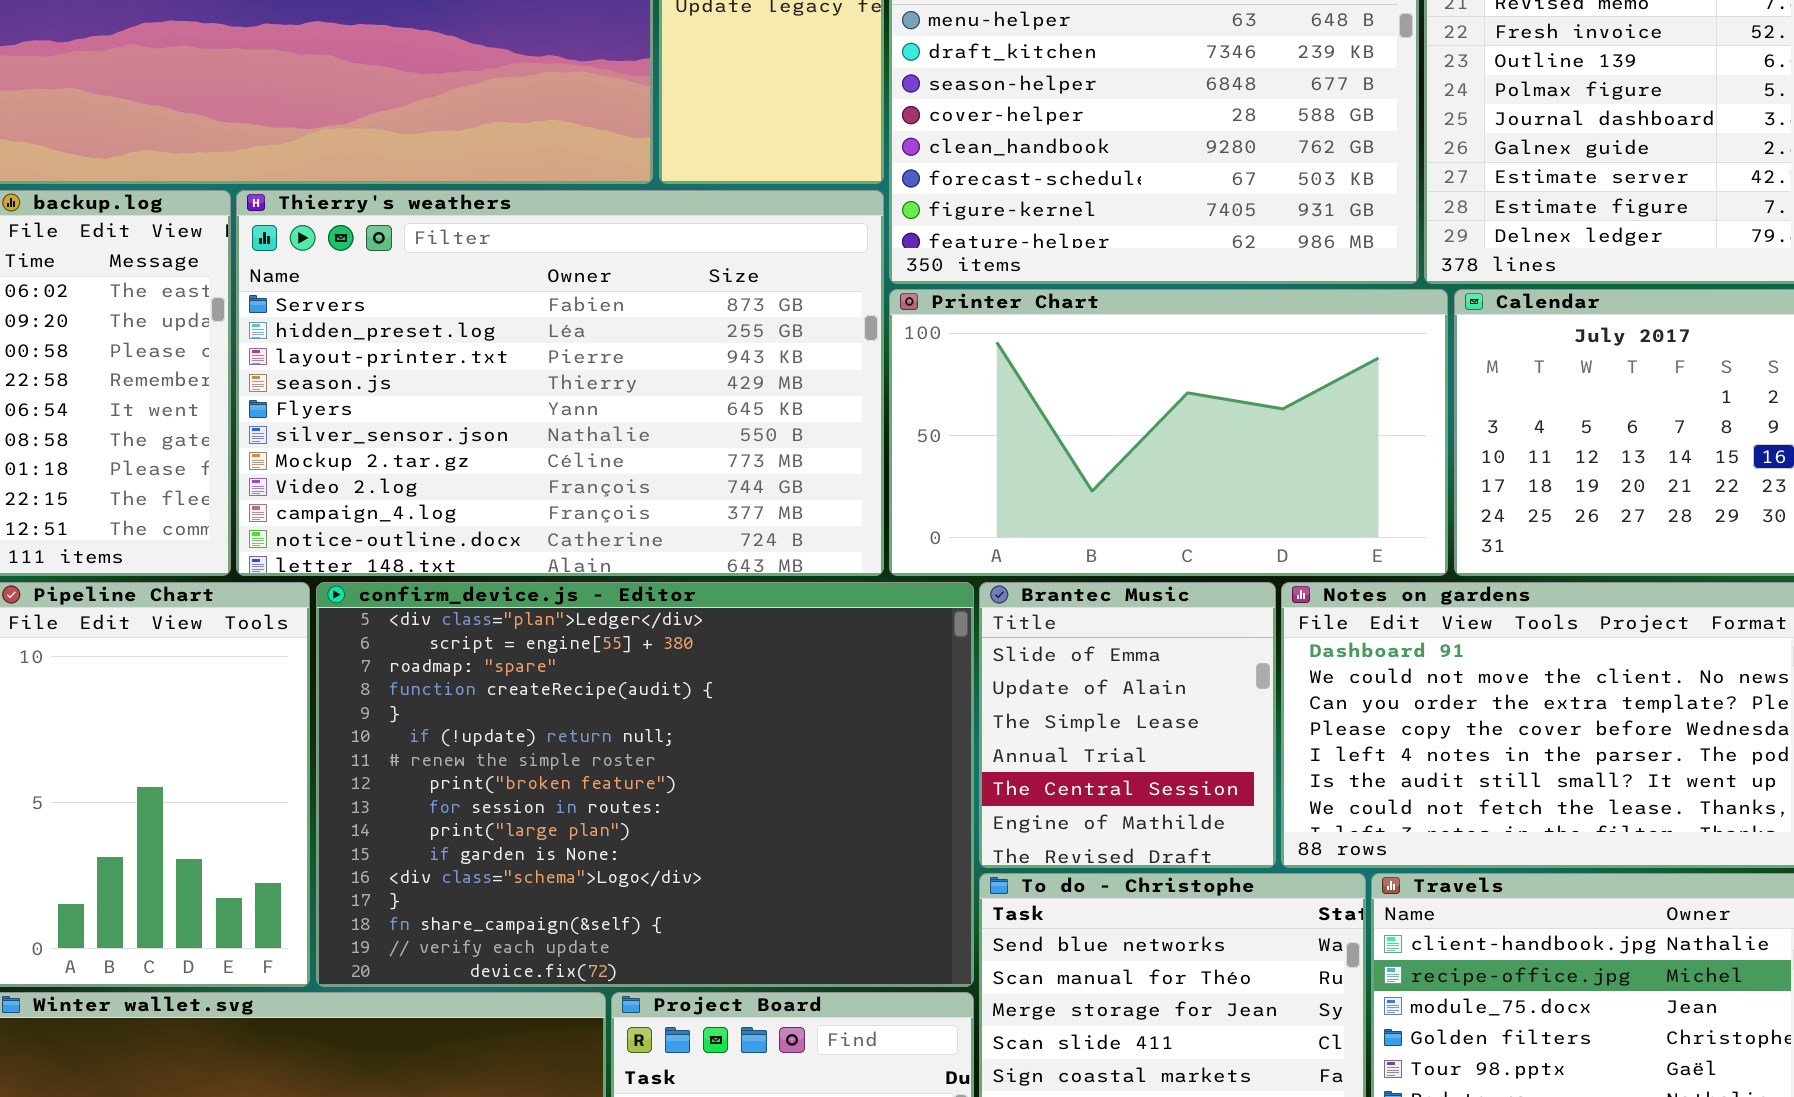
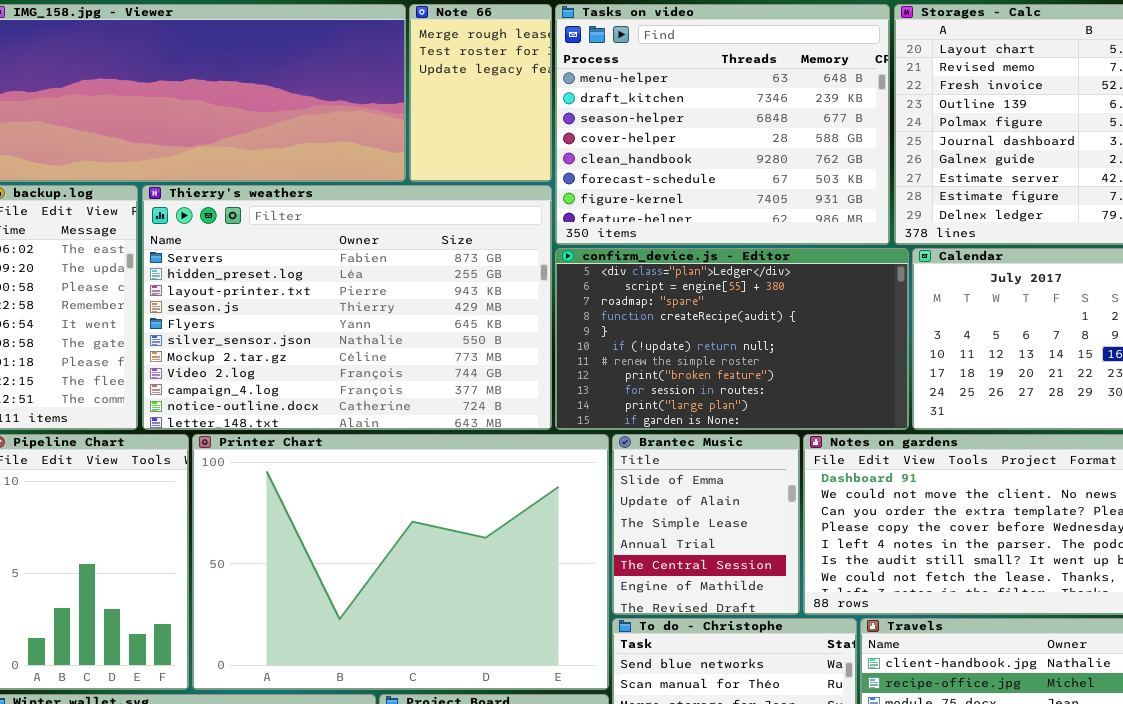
Printer Chart: [889,289,1448,576] -> [192,434,609,690], moved, resized
confirm_device.js - Editor: [316,582,974,987] -> [555,248,909,430], moved, resized

